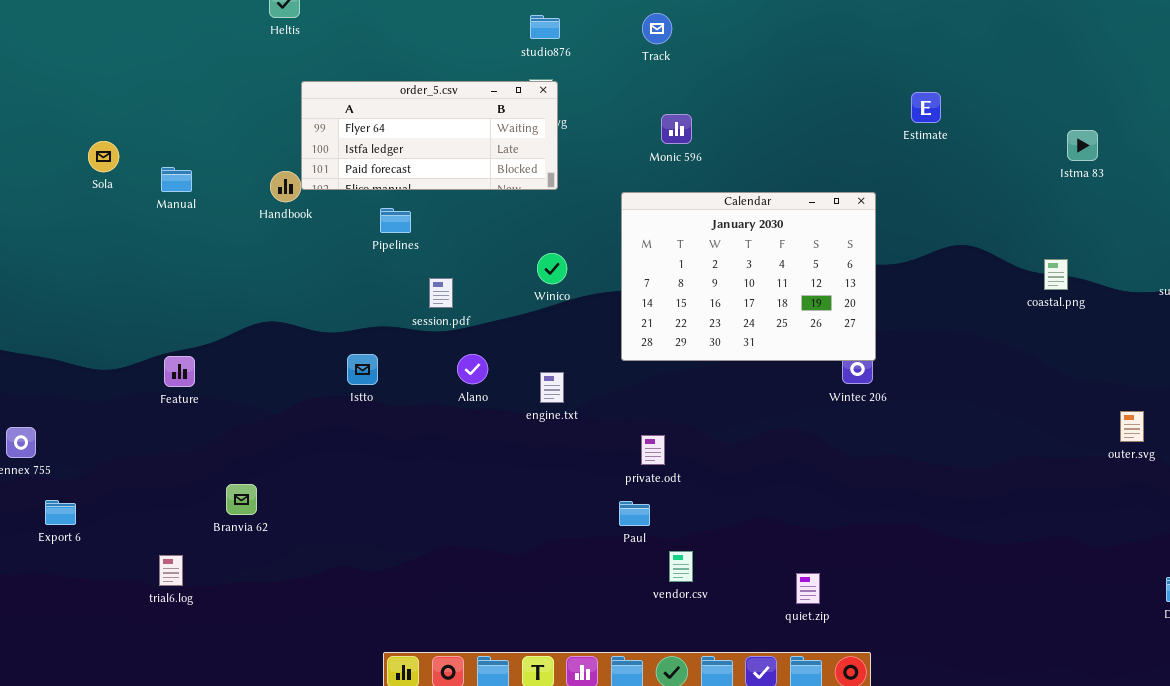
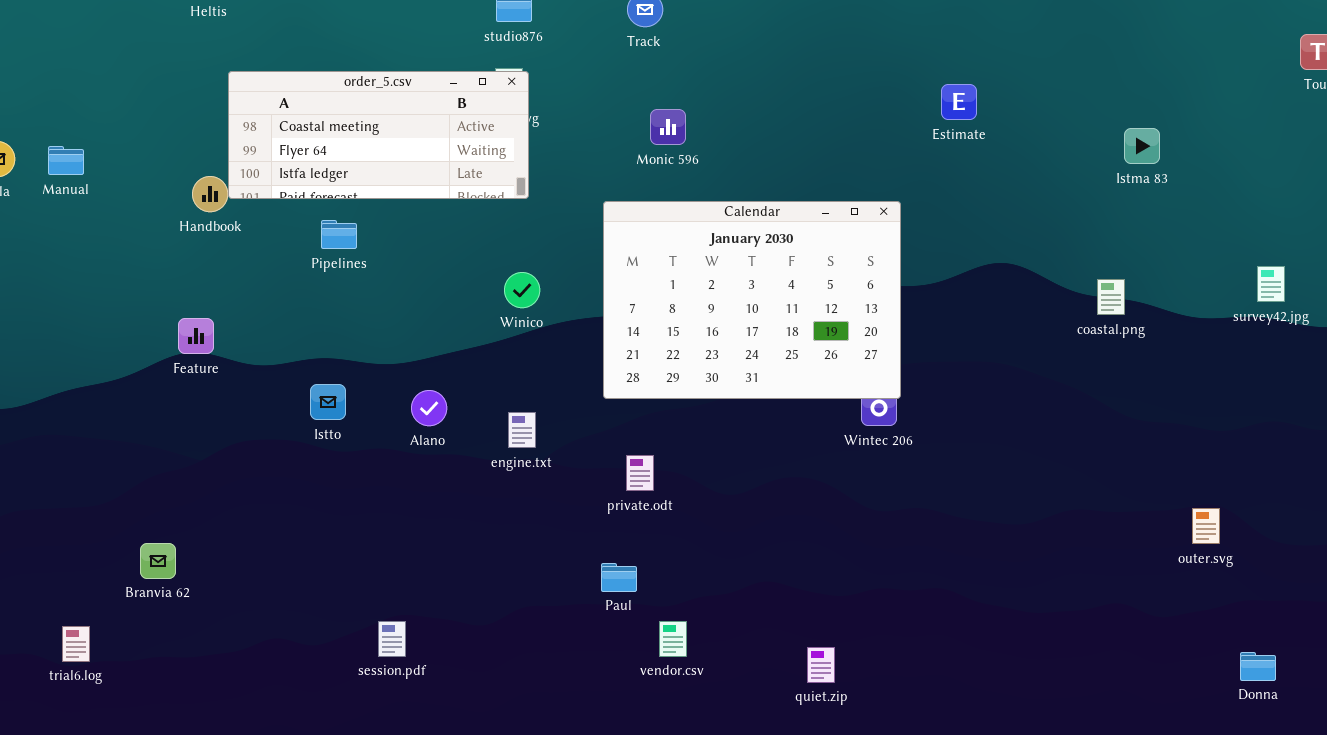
order_5.csv: [301,81,558,190] -> [228,71,529,199], scrolled up 1 row
Manual: [161,167,192,192] -> [48,146,84,175], moved
session.pdf: [429,278,453,308] -> [378,621,406,657], moved
Istto: [347,354,378,385] -> [310,384,346,420], moved
Feature: [164,356,195,387] -> [178,318,214,354], moved
outer.svg: [1120,411,1144,442] -> [1192,508,1220,544], moved
private.odt: [641,435,665,465] -> [626,455,654,491], moved

